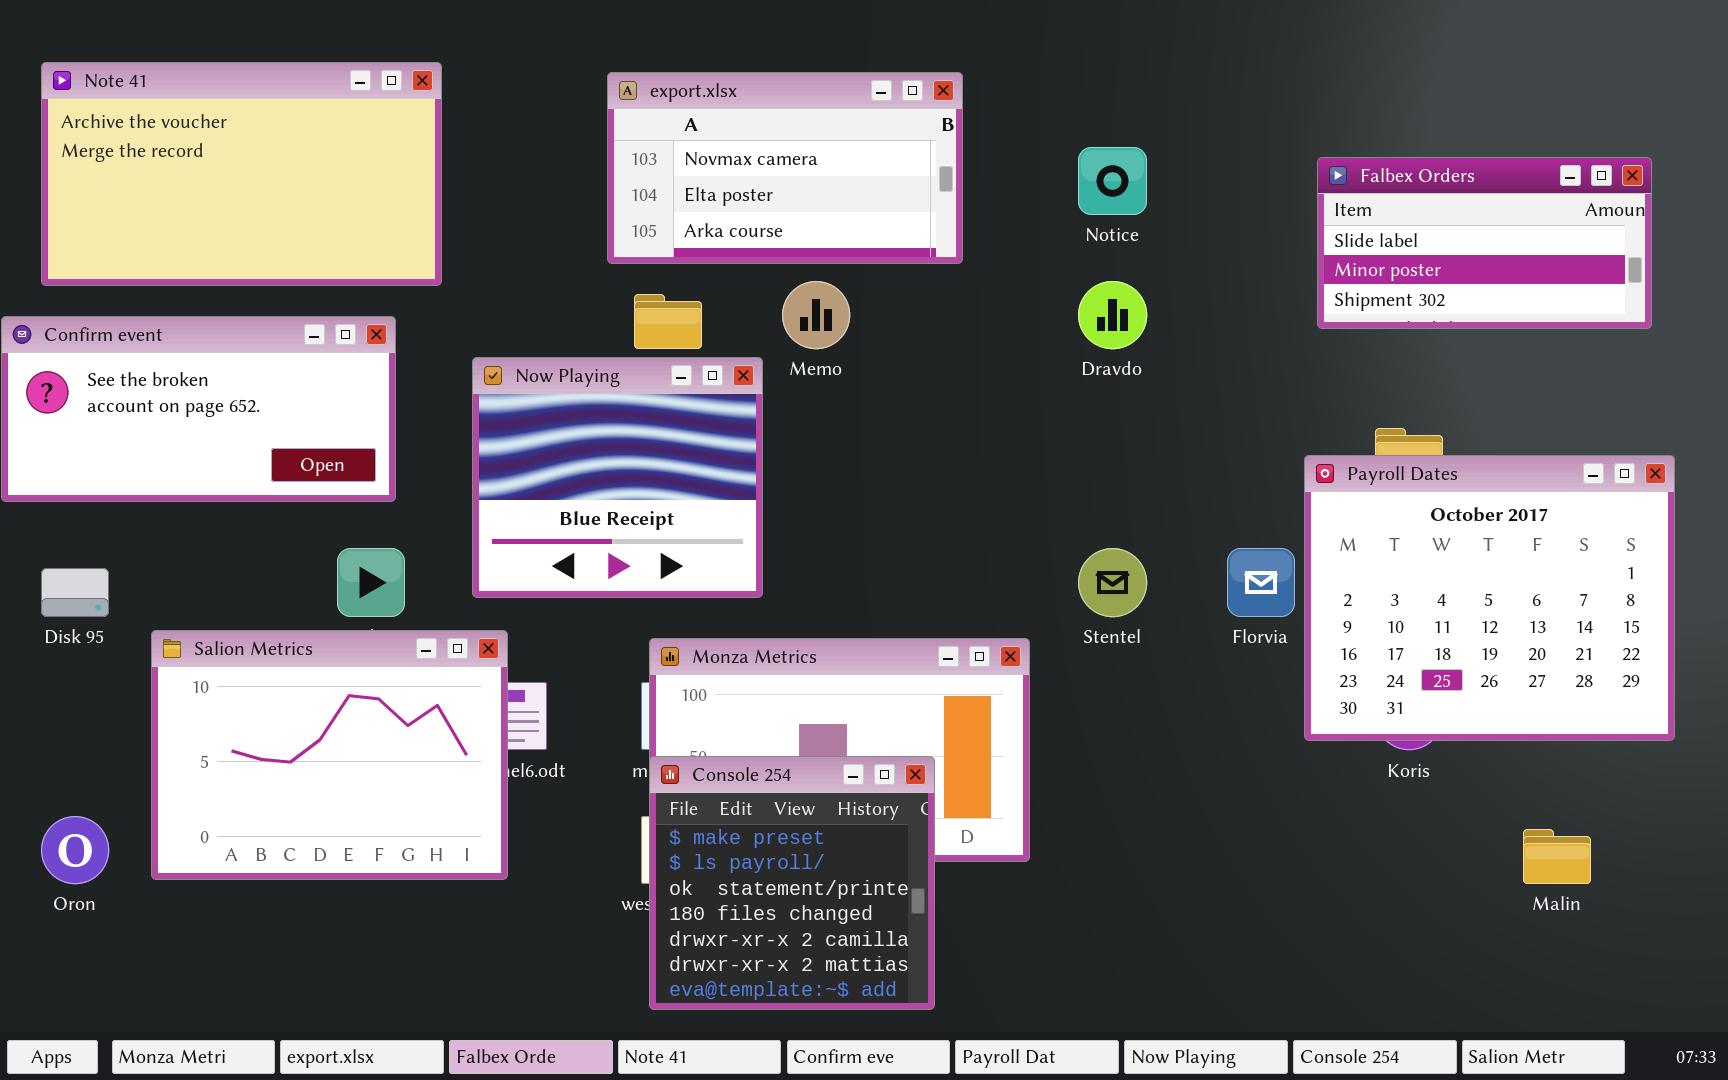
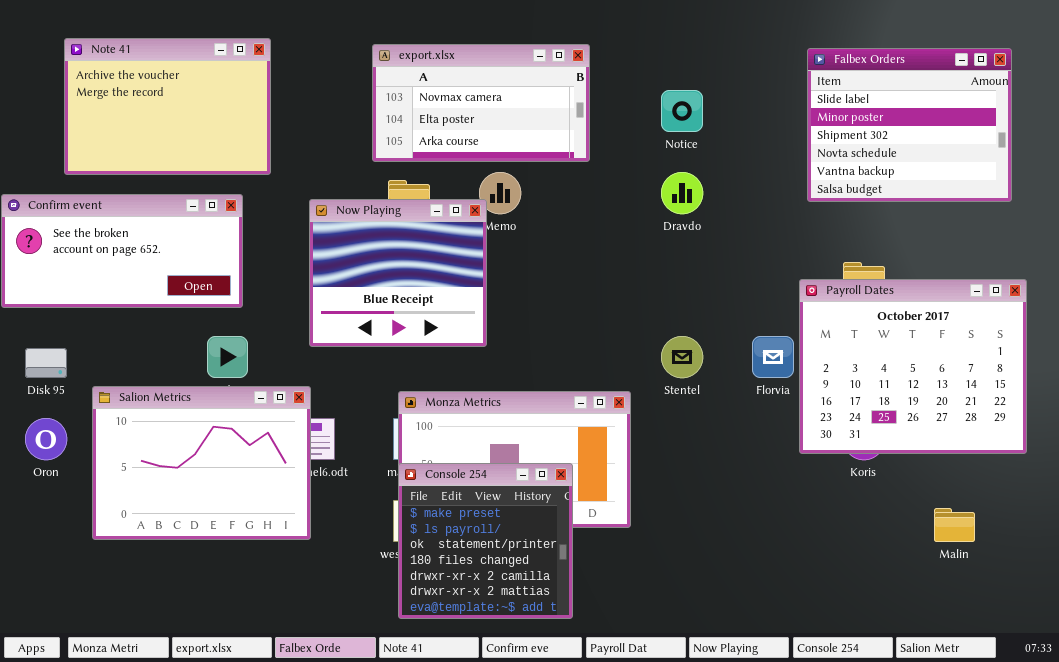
Note 41: [41,62,442,286] -> [64,38,271,175], resized
Falbex Orders: [1317,157,1652,329] -> [807,48,1012,202], resized
Now Playing: [472,357,763,598] -> [309,199,487,347], moved
Oron: [41,816,109,884] -> [25,418,67,460], moved

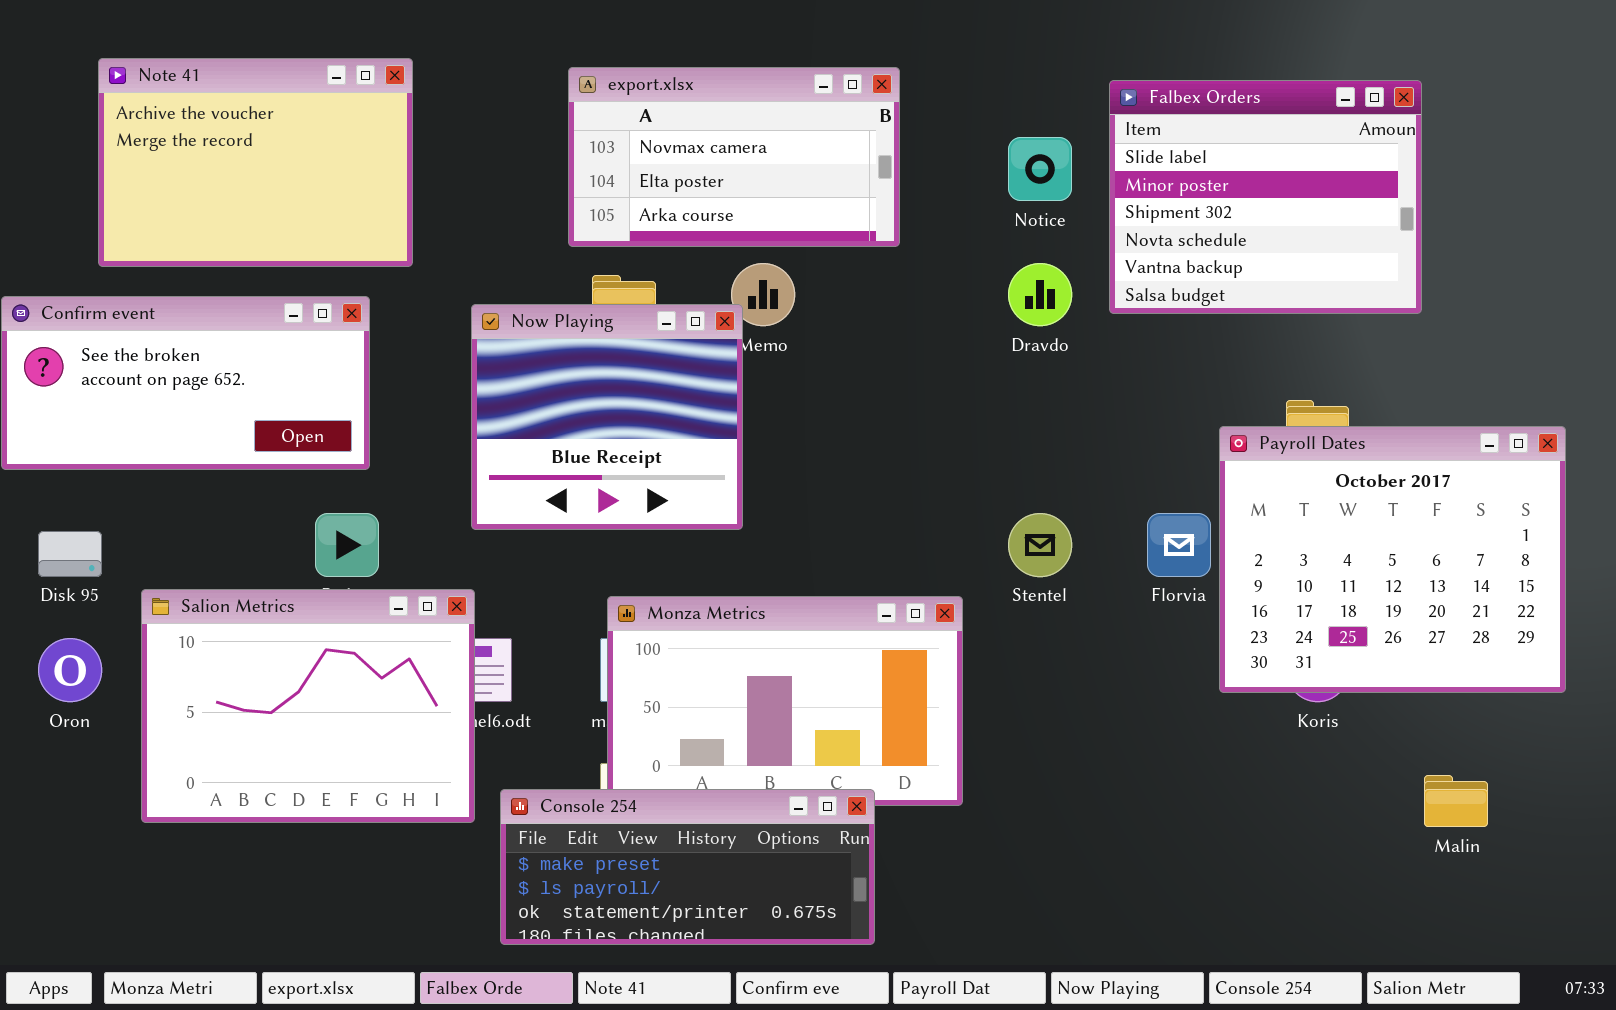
Falbex Orders: [807,48,1012,202] -> [1109,80,1422,314], moved
Console 254: [398,463,573,619] -> [500,789,875,945], resized

